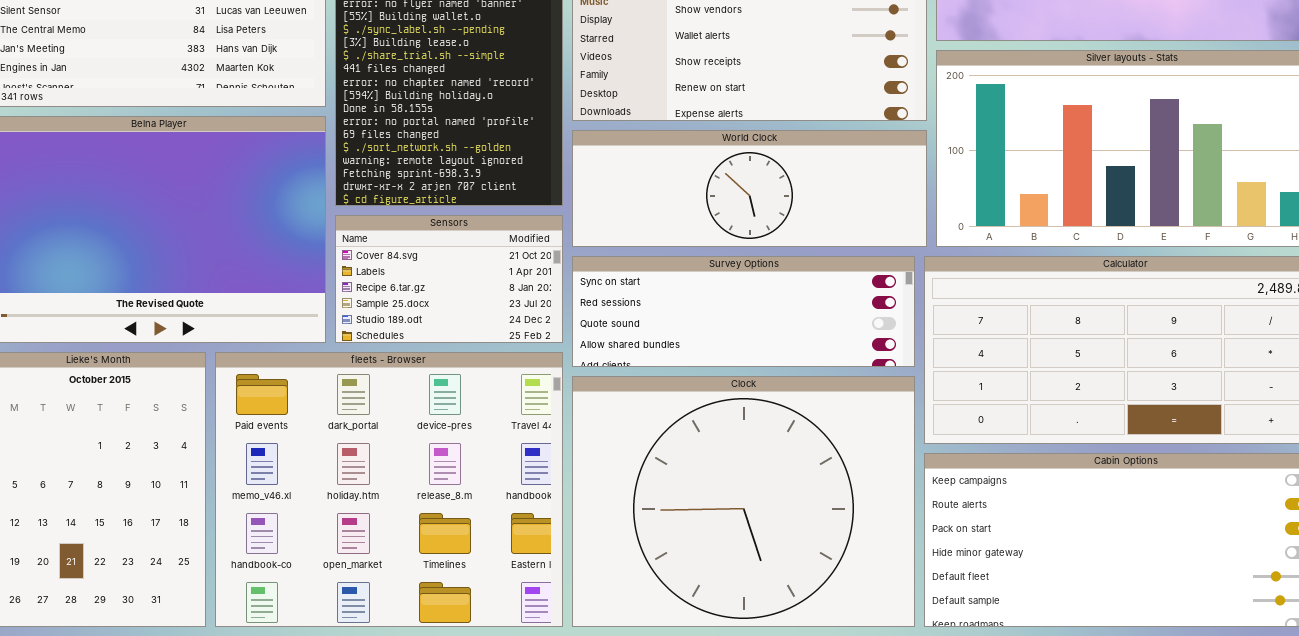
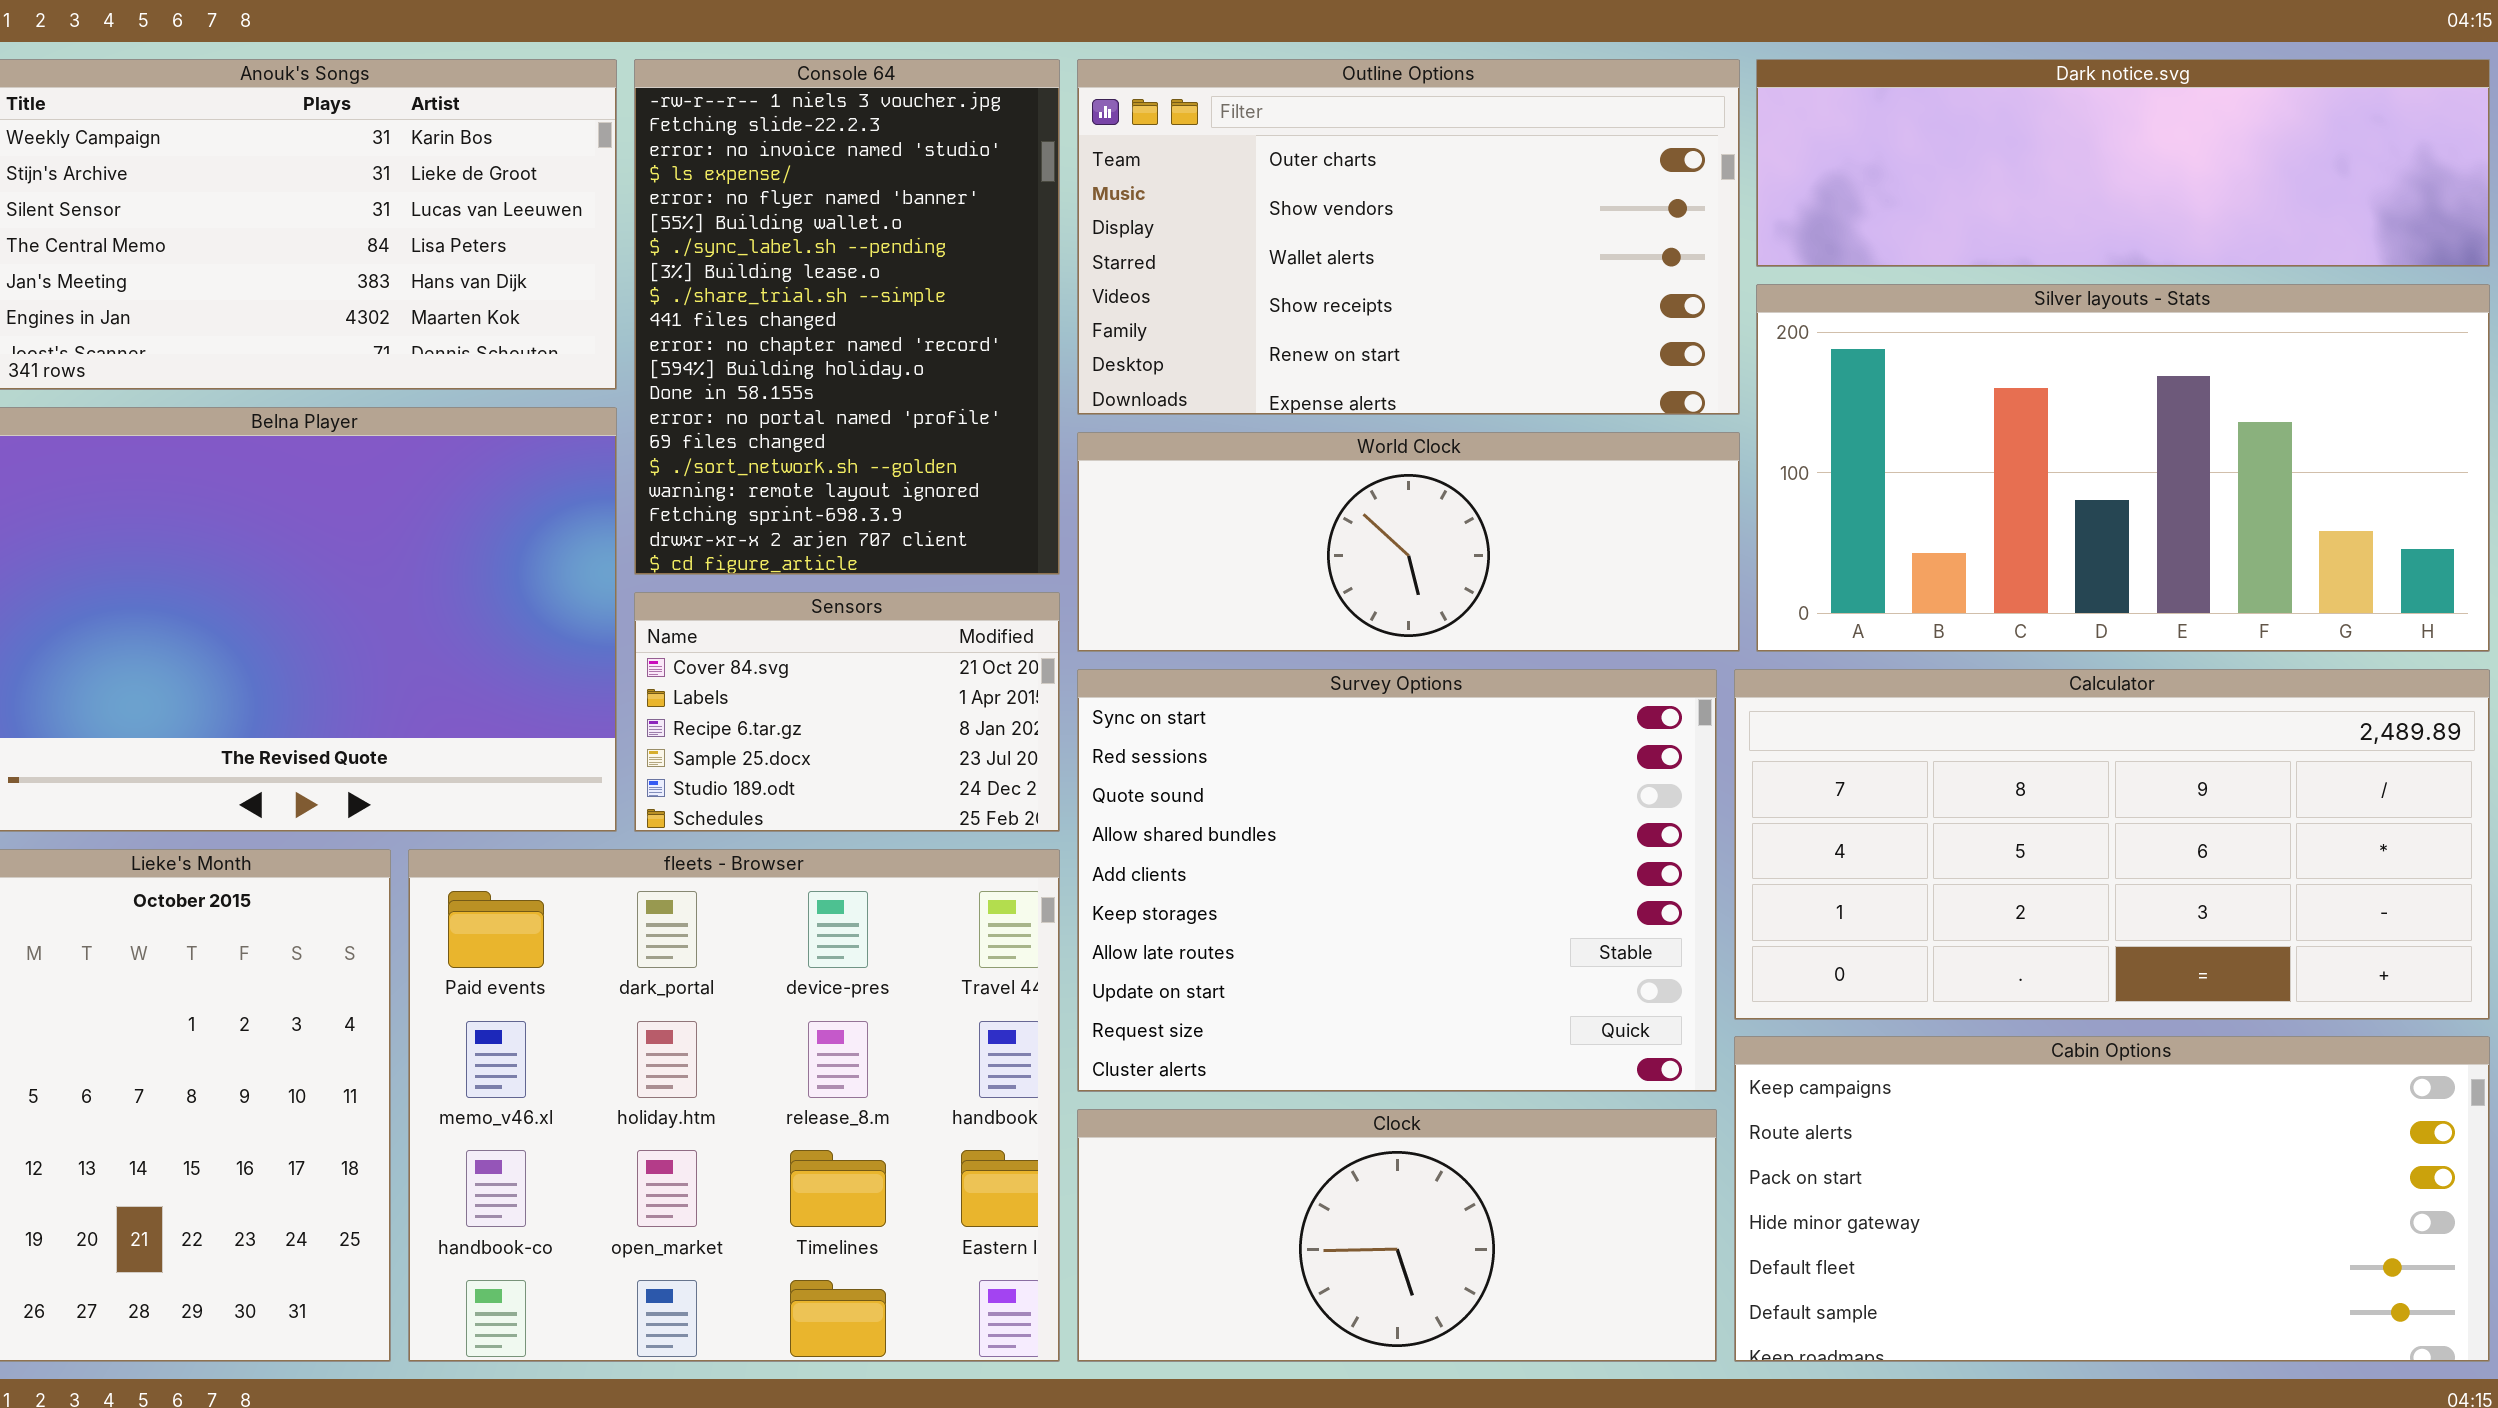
Survey Options: [572,256,915,367] -> [1077,669,1717,1092], resized
Clock: [572,376,915,627] -> [1077,1109,1717,1362], resized

